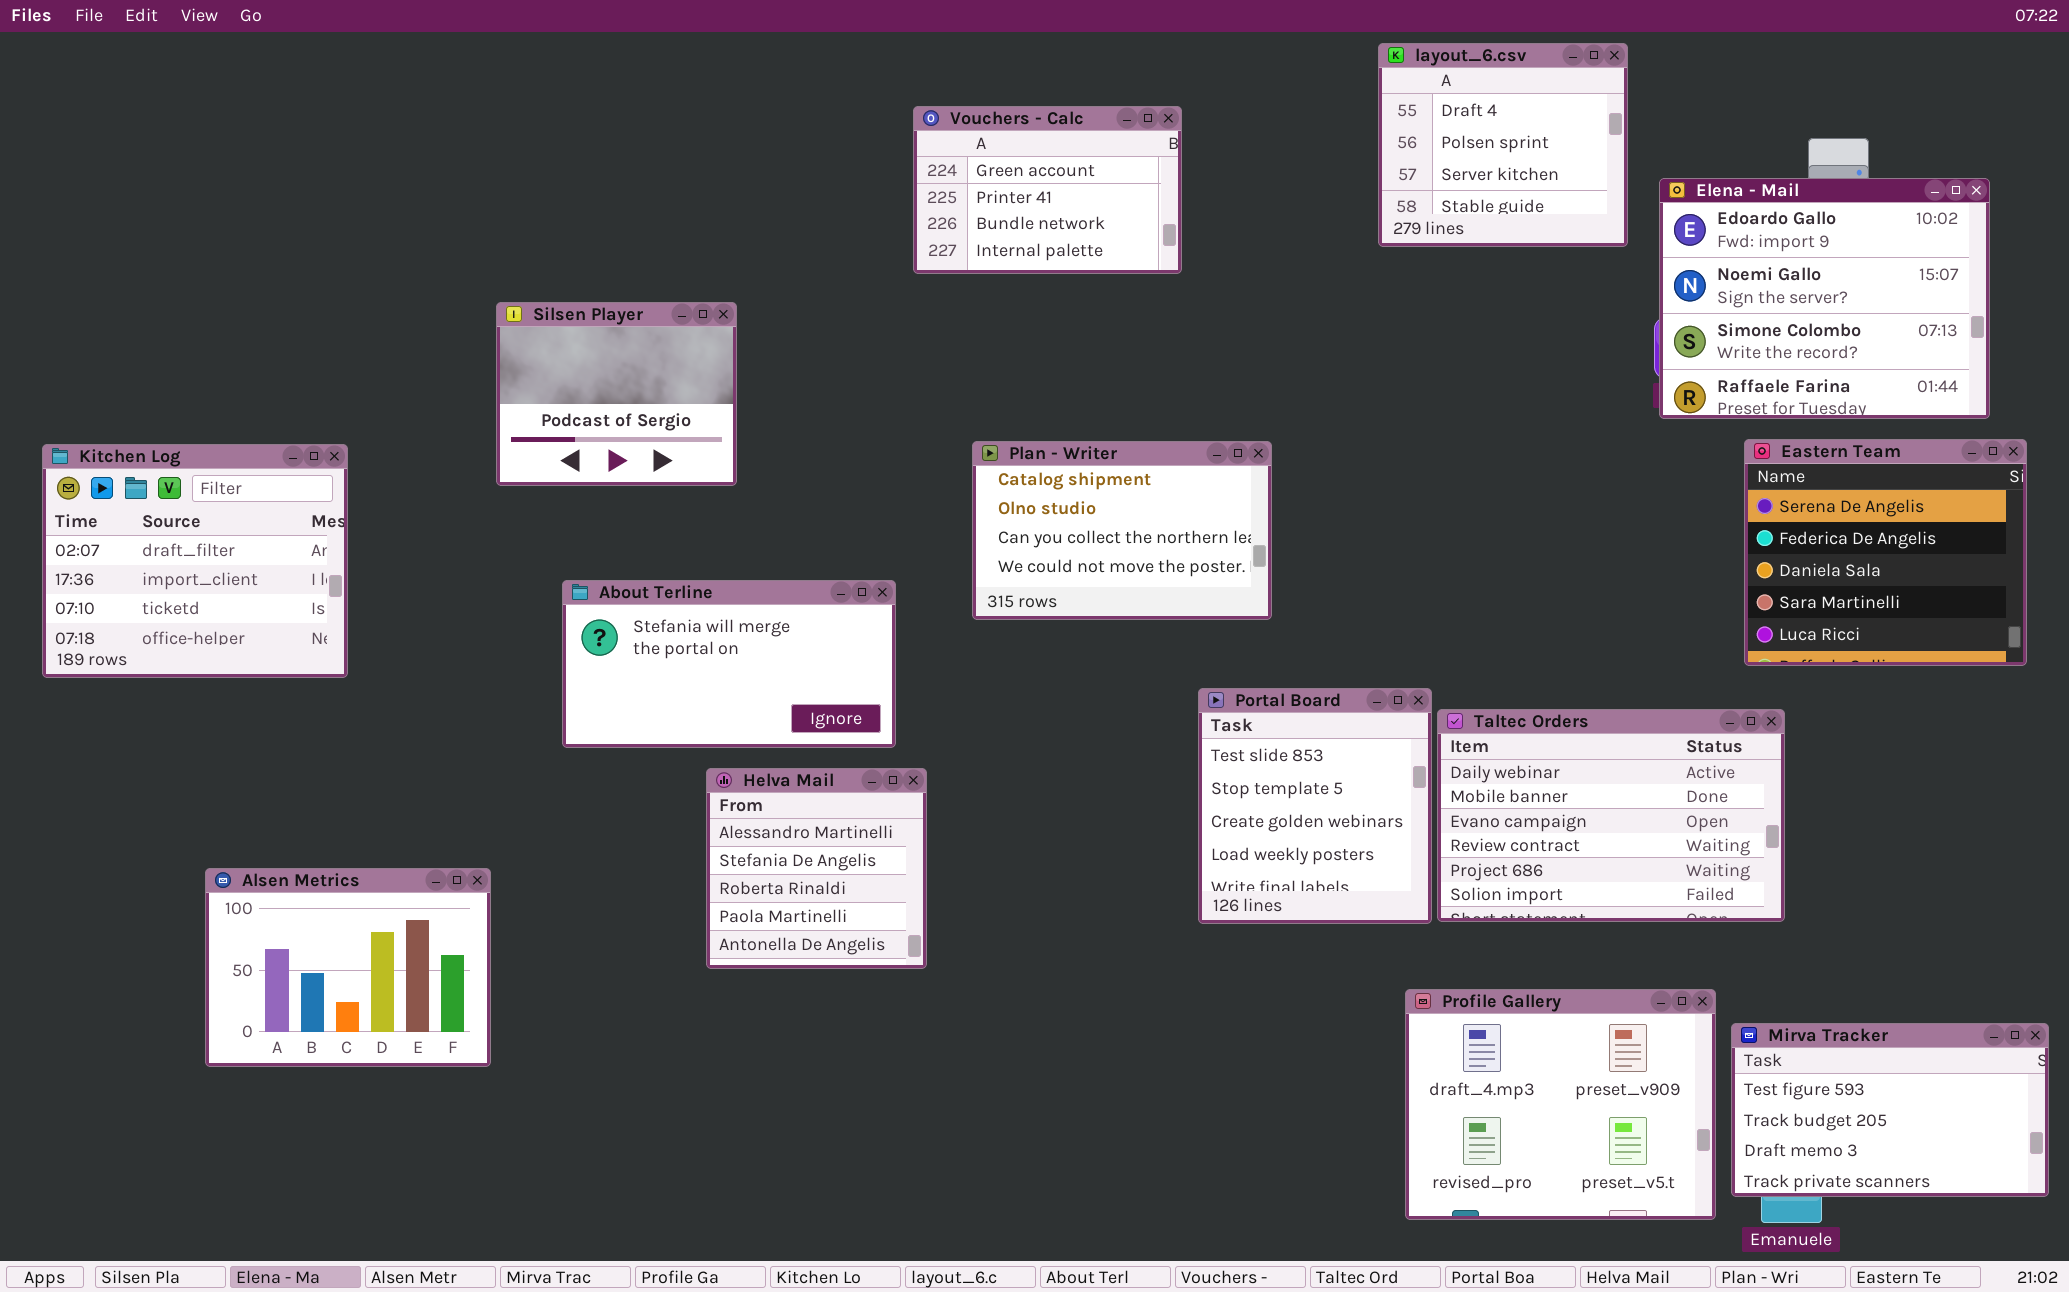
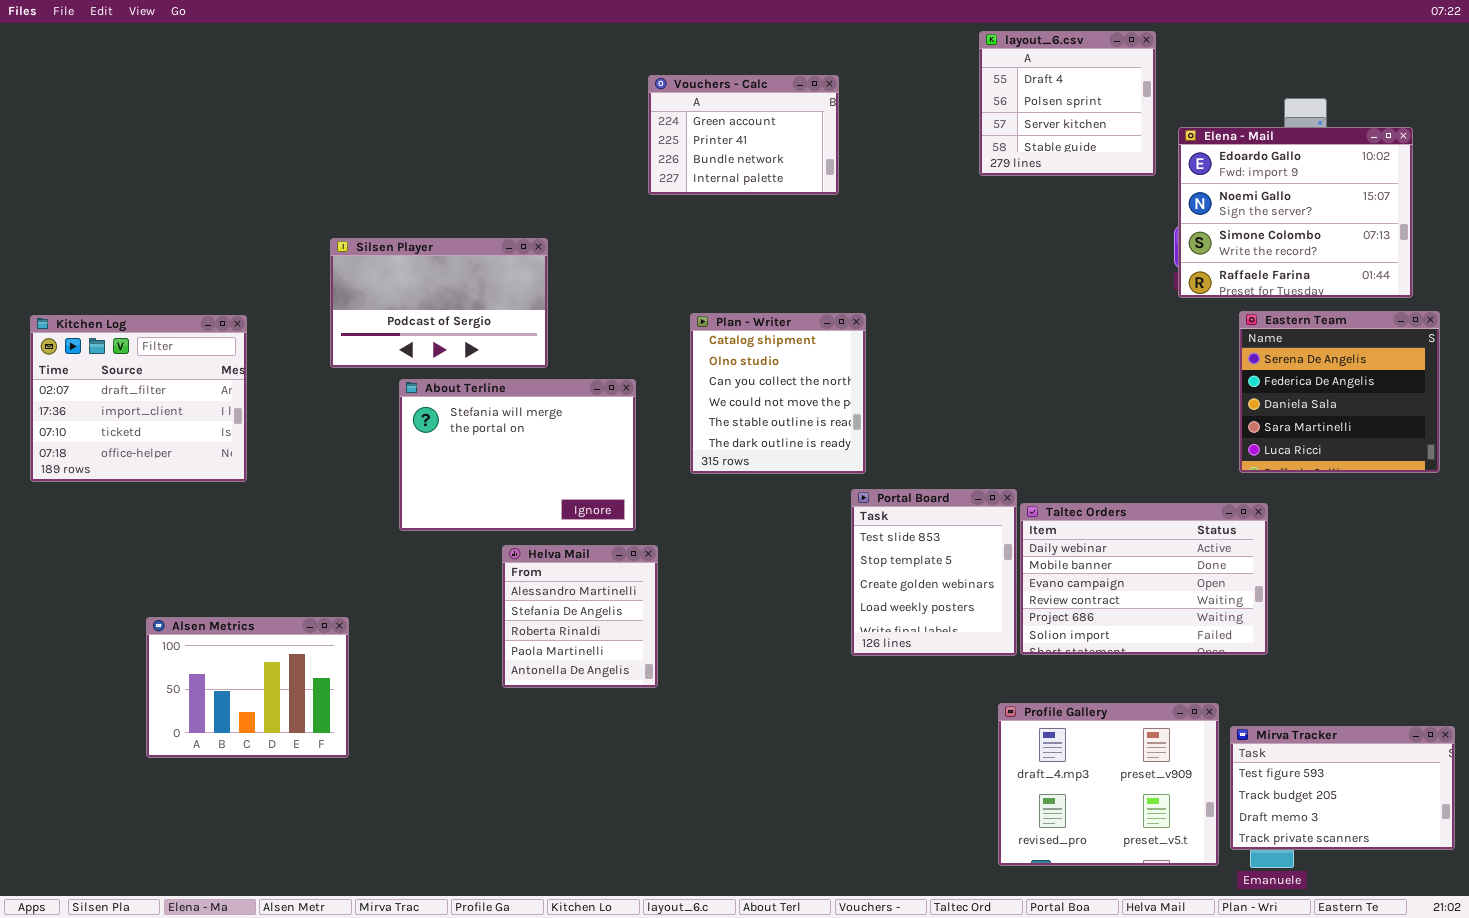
Silsen Player: [496,302,737,486] -> [330,238,548,368], moved, resized
Plan - Writer: [972,441,1272,620] -> [690,313,866,474], resized
About Terline: [562,580,896,748] -> [399,379,636,531], resized

